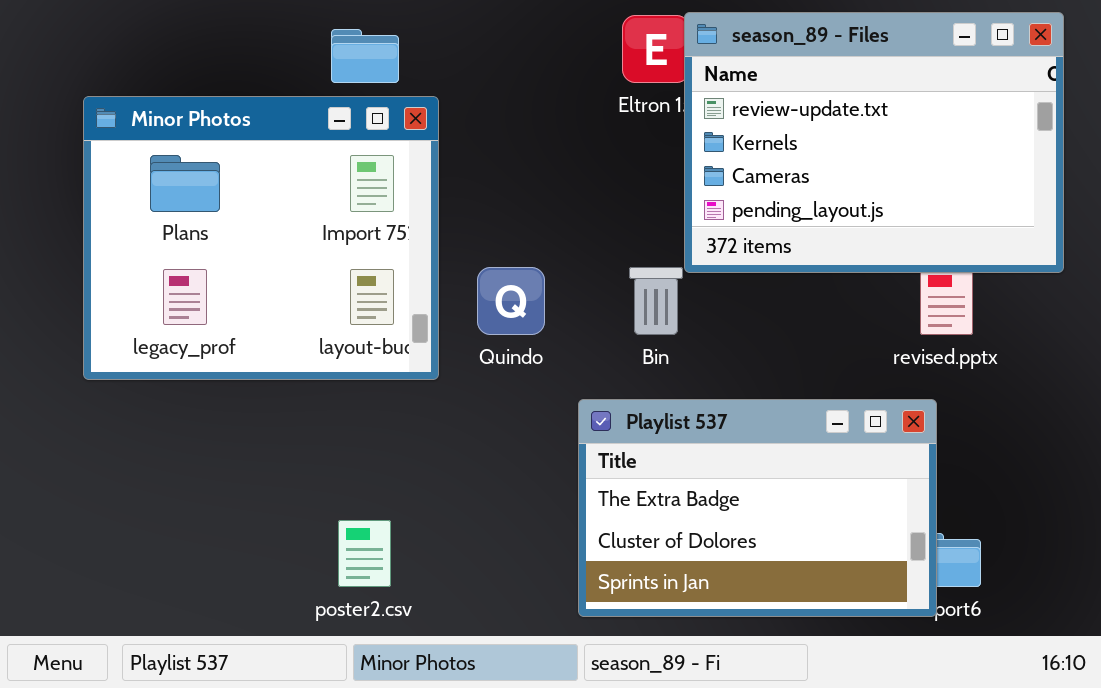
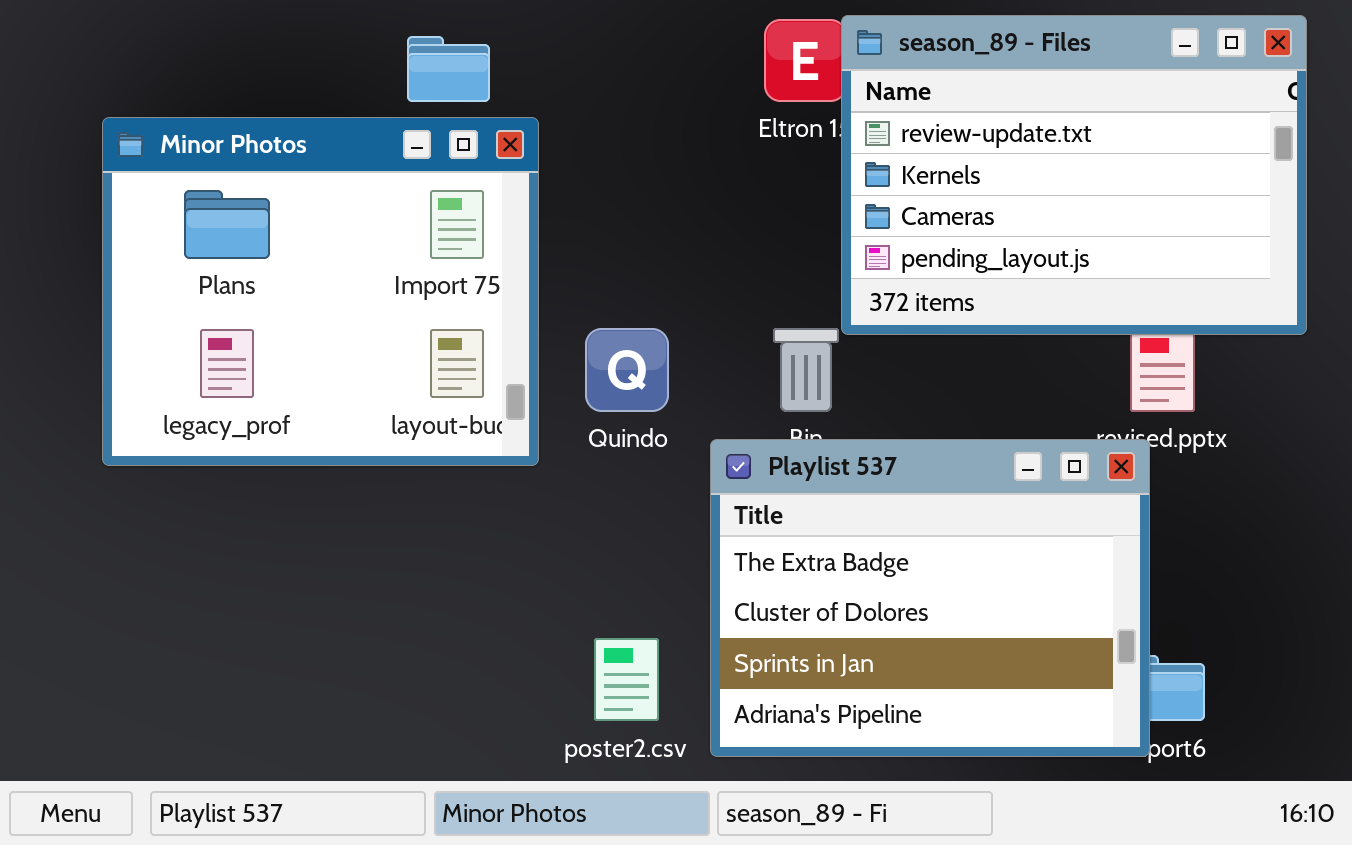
Playlist 537: [578,399,937,617] -> [710,439,1150,757], resized
poster2.csv: [338,520,391,587] -> [594,638,659,721], moved

